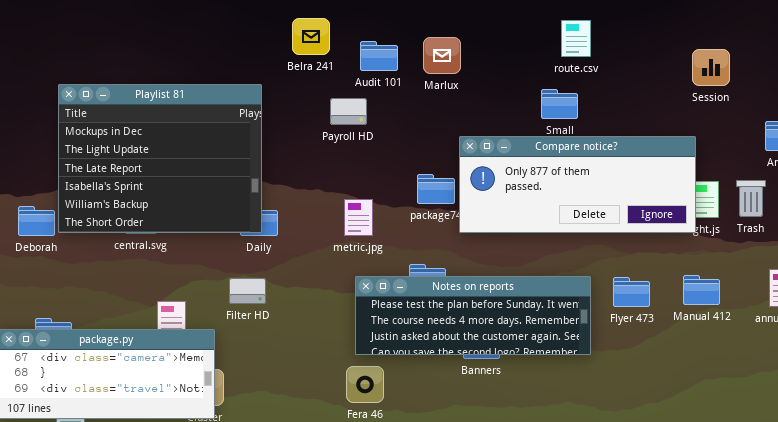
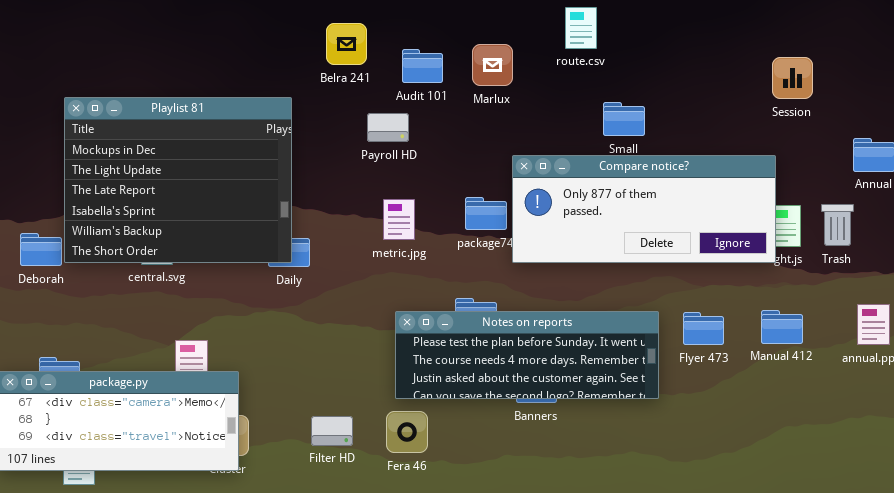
route.csv: [561,20,591,57] -> [565,7,597,49], moved
metric.jpg: [344,199,373,236] -> [383,199,415,240], moved
Filter HD: [229,278,266,304] -> [311,416,353,446], moved

